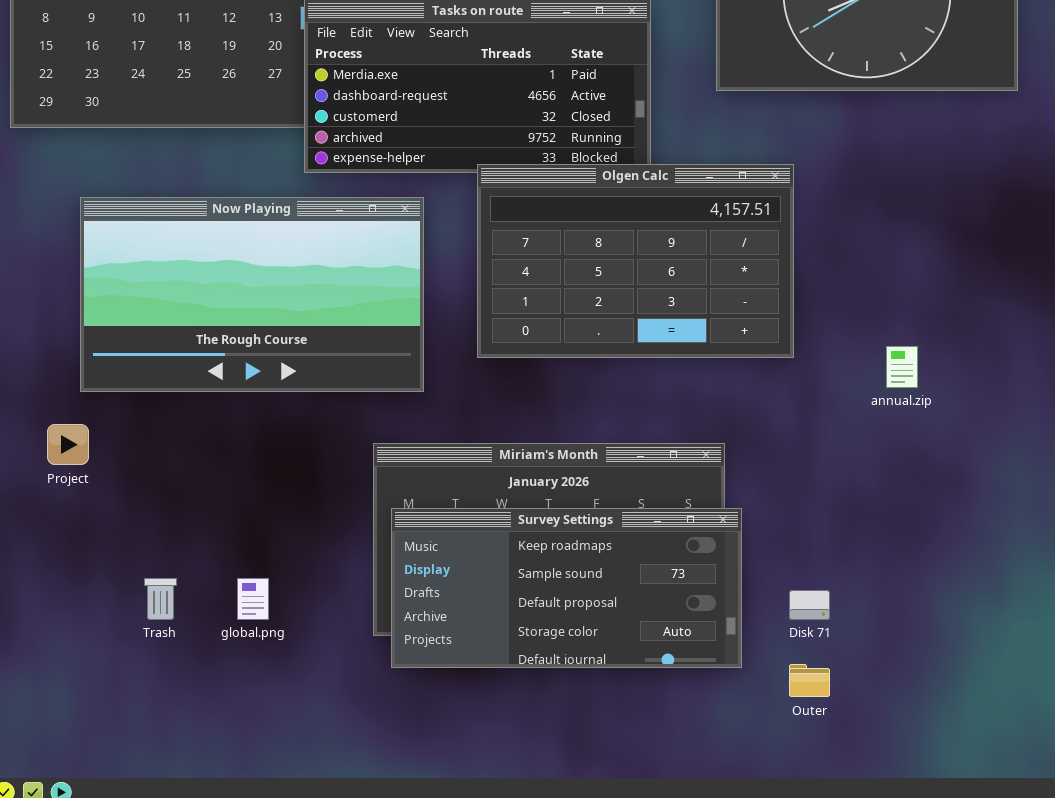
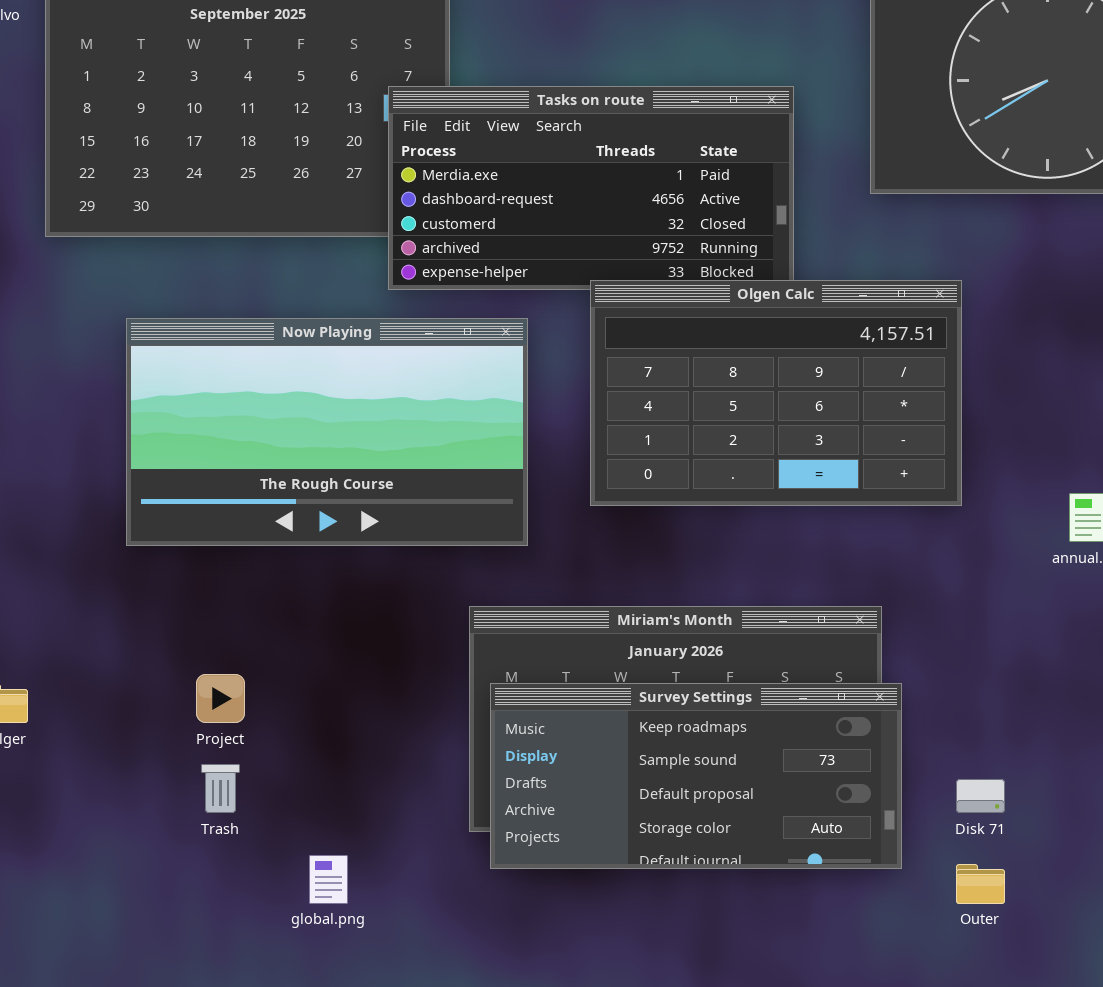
Project: [47,424,89,465] -> [196,674,245,723], moved
global.png: [237,578,269,620] -> [309,855,348,904], moved

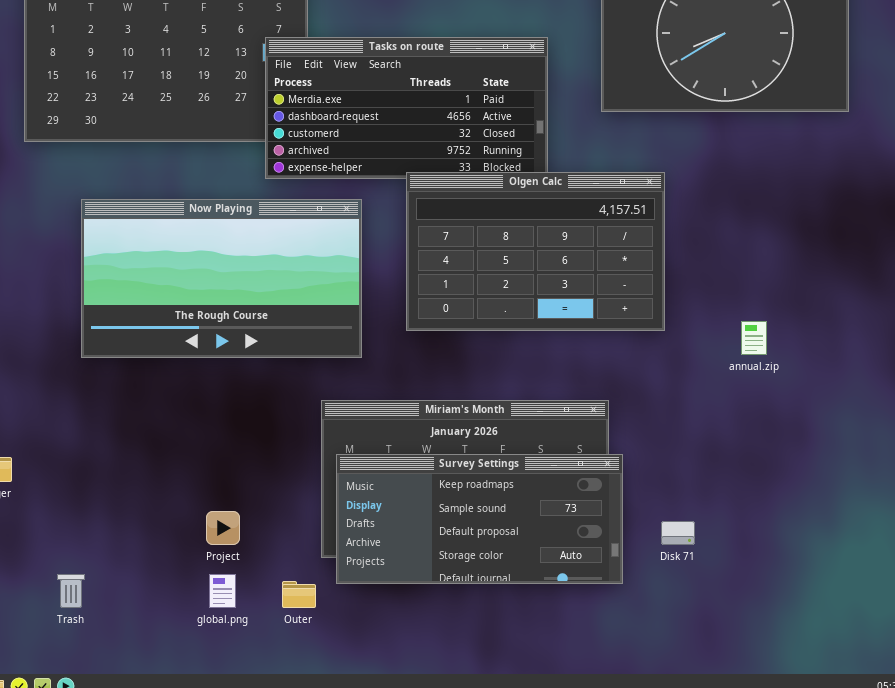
Project: [196,674,245,723] -> [206,511,240,545], moved
Trash: [201,764,240,813] -> [57,574,85,608], moved
Outer: [956,864,1005,904] -> [282,581,316,608], moved

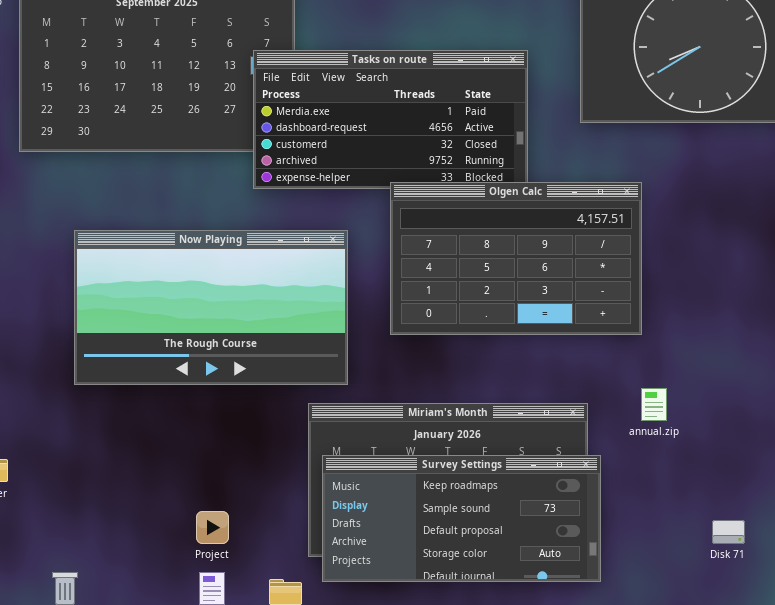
Now Playing: [81,199,362,358] -> [74,230,348,385], moved
annual.zip: [741,321,767,355] -> [641,388,667,421], moved
Disk 71: [661,521,695,545] -> [712,520,745,544], moved

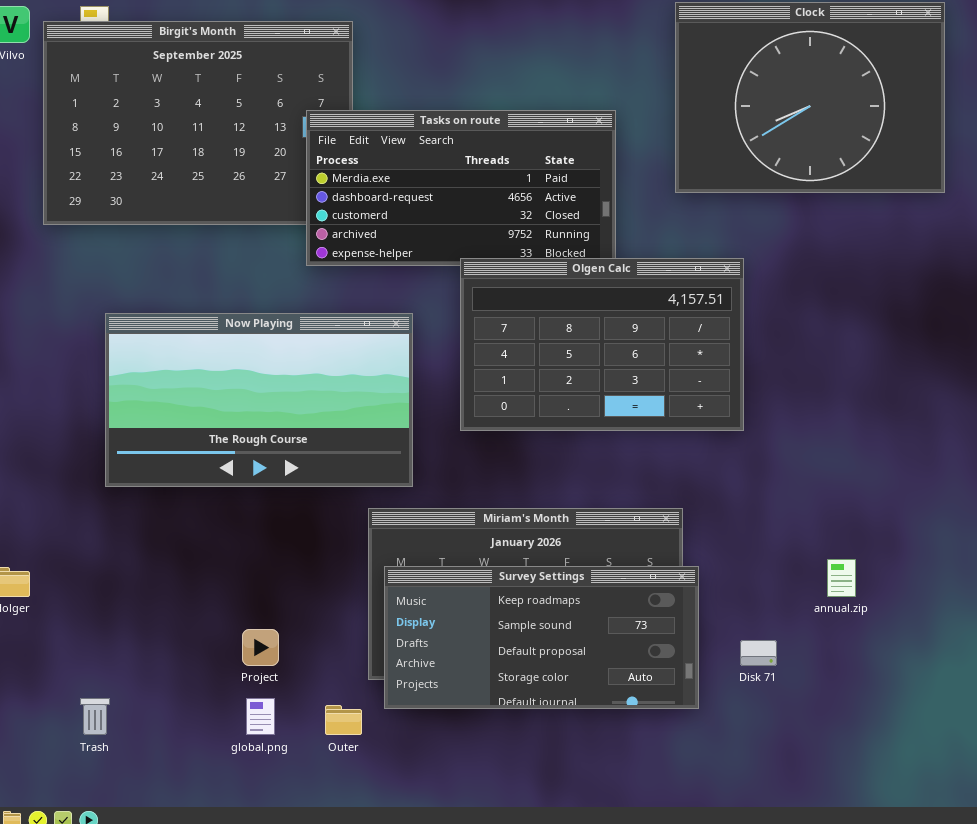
annual.zip: [641,388,667,421] -> [827,559,856,597], moved
Disk 71: [712,520,745,544] -> [740,640,777,666], moved

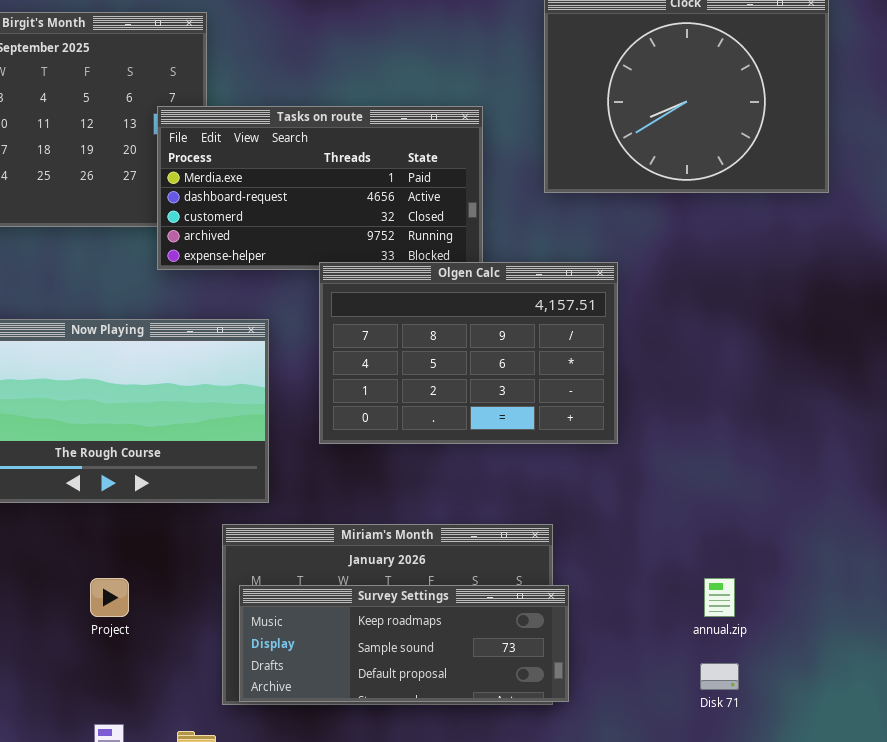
Survey Settings: [384,566,699,709] -> [239,585,569,702], resized
Project: [242,629,279,666] -> [90,578,129,617], moved
Disk 71: [740,640,777,666] -> [700,663,739,690], moved

